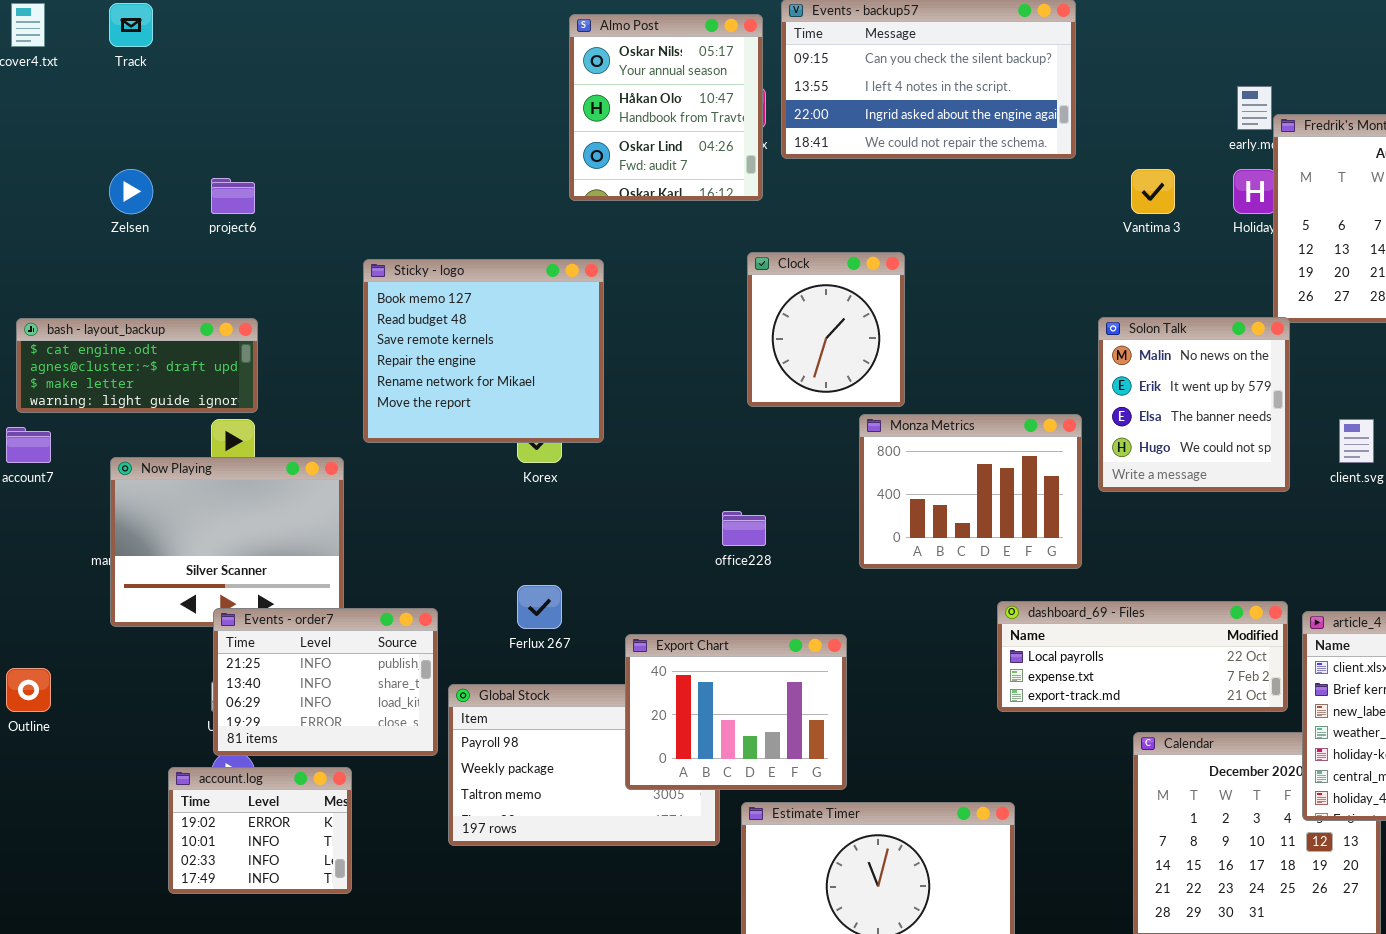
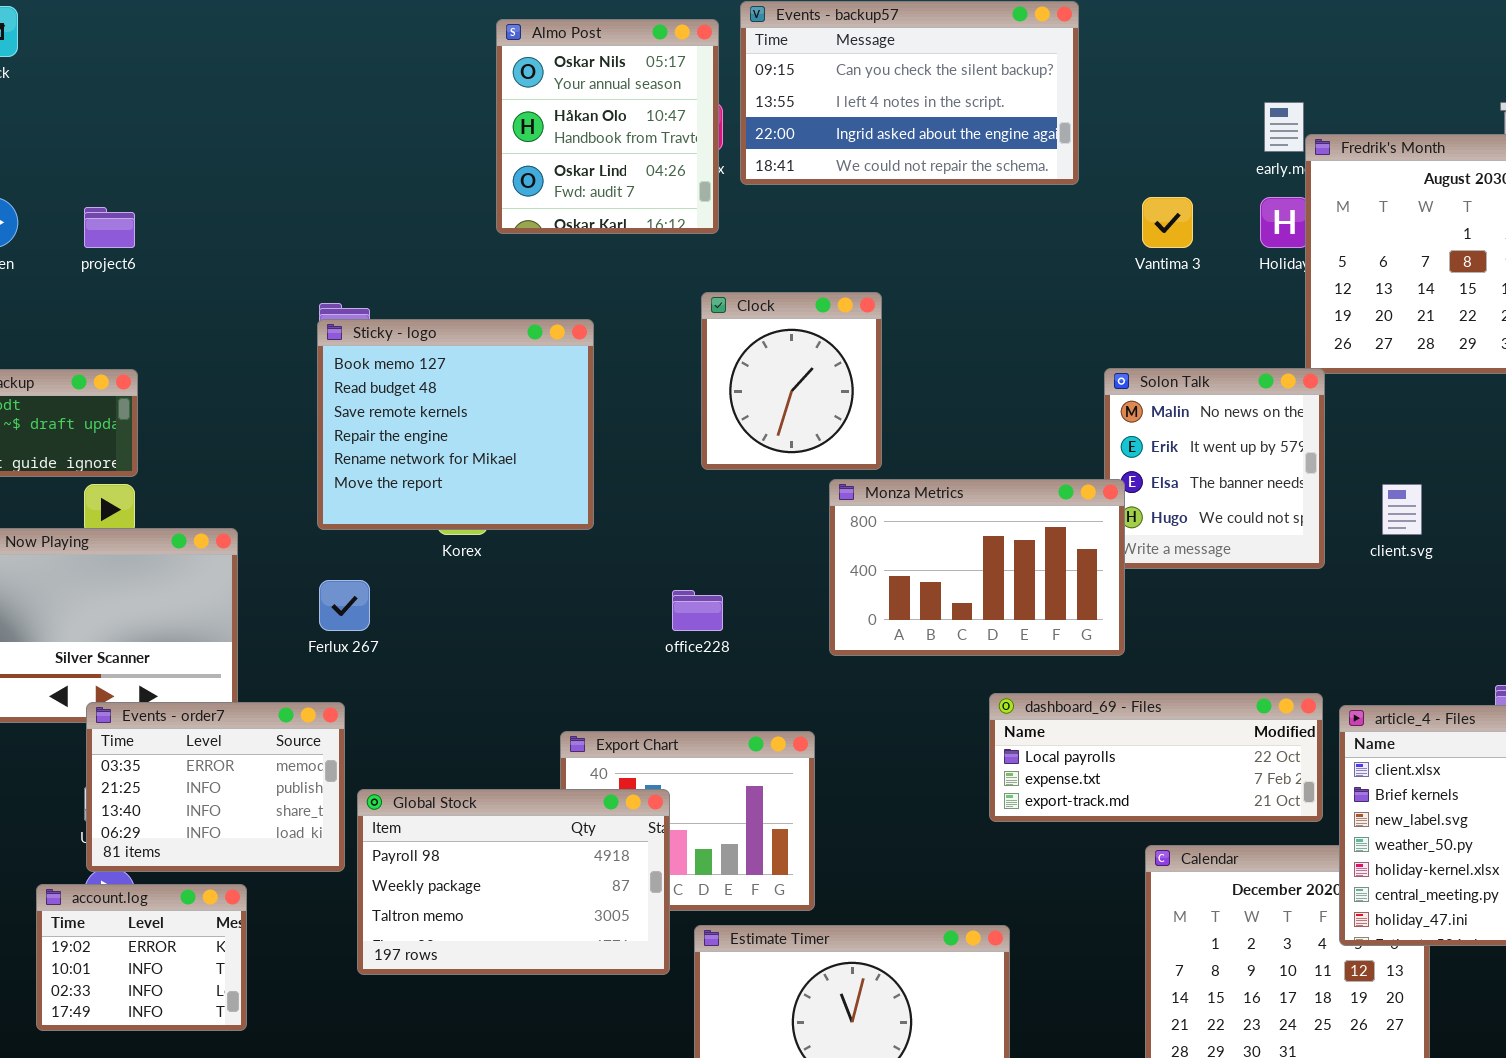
Sticky - logo: [363,259,604,443] -> [317,319,594,530], moved
Monza Metrics: [859,414,1082,569] -> [829,479,1125,656], resized
Ferlux 267: [517,585,562,629] -> [319,580,370,631], moved
Events - order7: [213,608,438,756] -> [86,702,345,872], scrolled up 1 row
Global Stock: [448,684,720,846] -> [357,789,670,975], raised

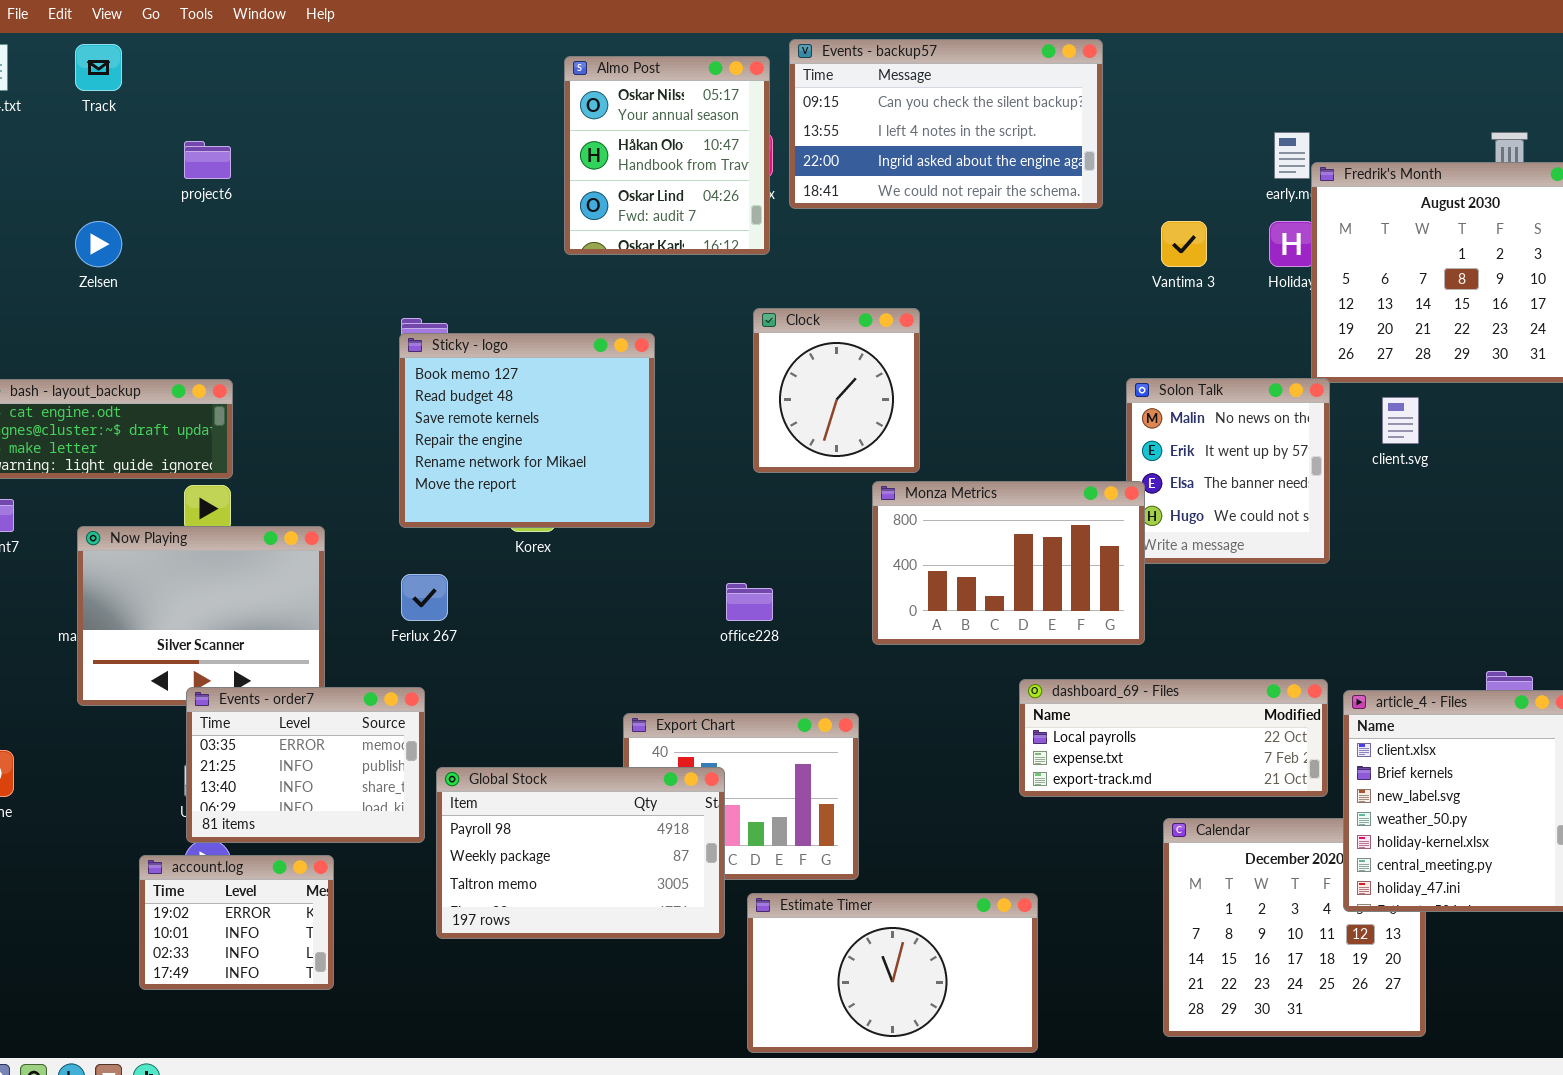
project6: [84,207,135,248] -> [184,141,231,179], moved
client.svg: [1382,484,1422,535] -> [1382,397,1419,444], moved

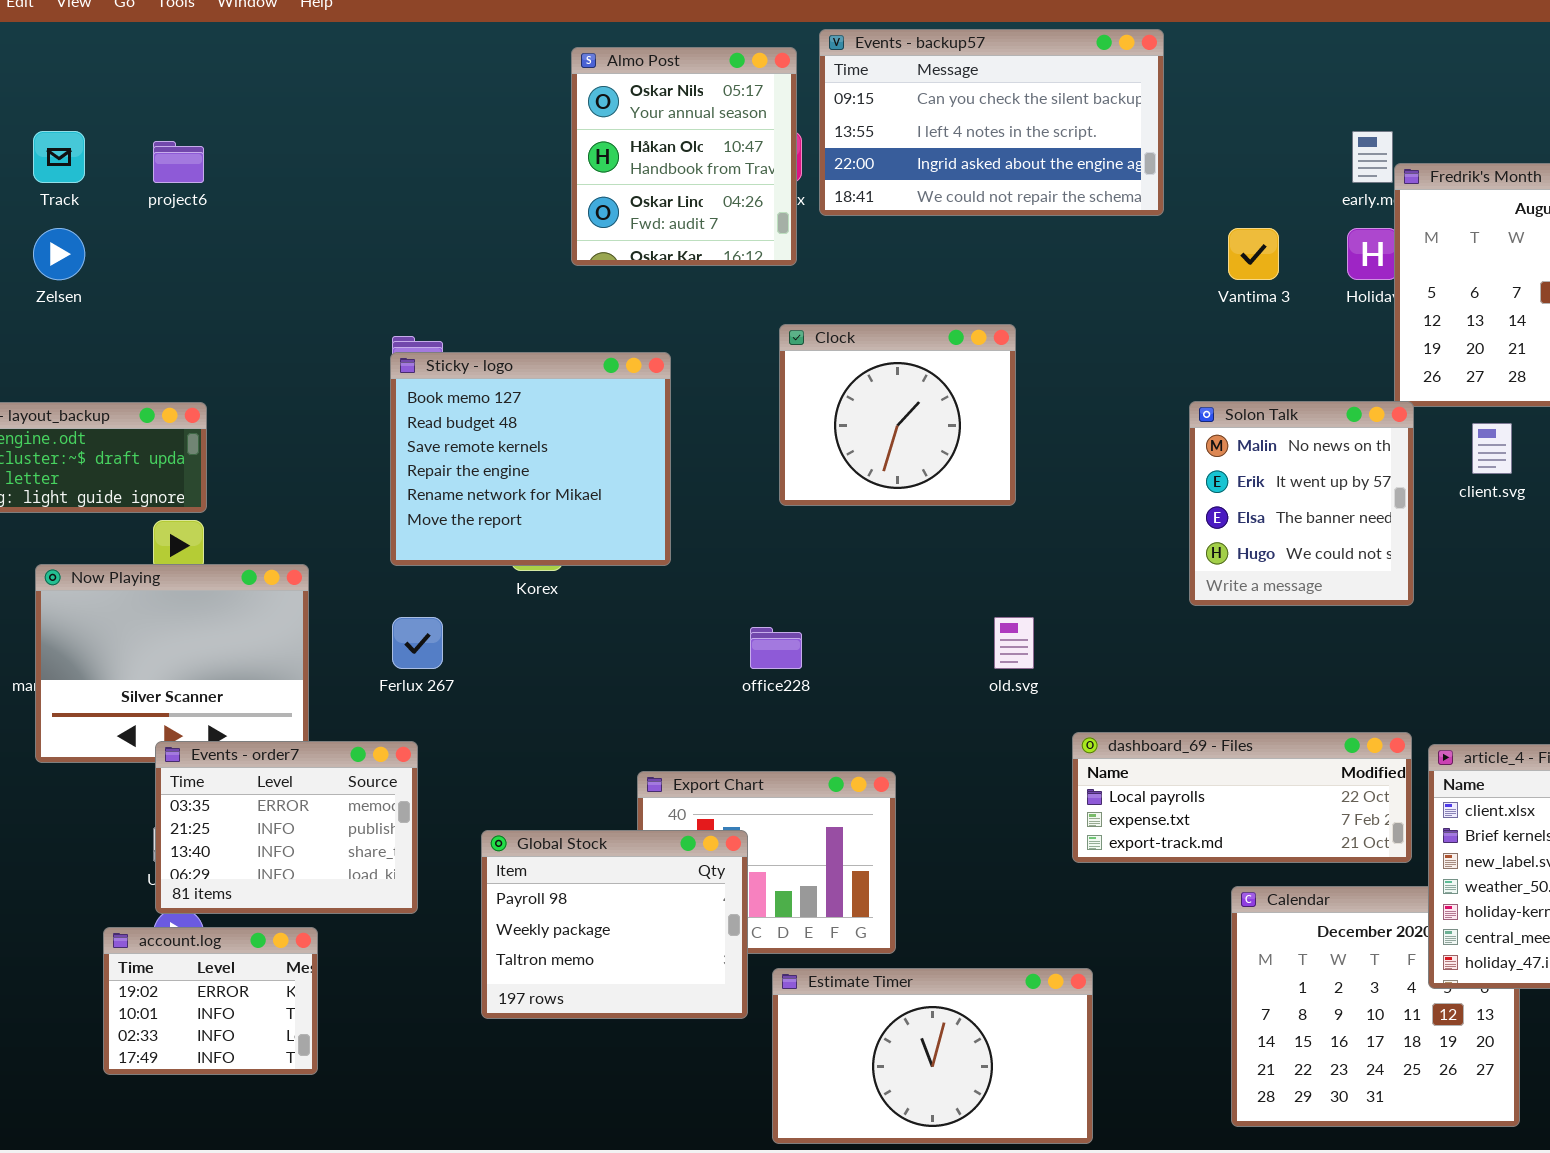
Track: [75,44,122,91] -> [33,131,85,183], moved
Clock: [753,308,920,473] -> [779,324,1016,506], resized
Monza Metrics: [872,481,1145,645] -> none, closed
Global Stock: [436,767,725,939] -> [481,830,748,1019], resized

